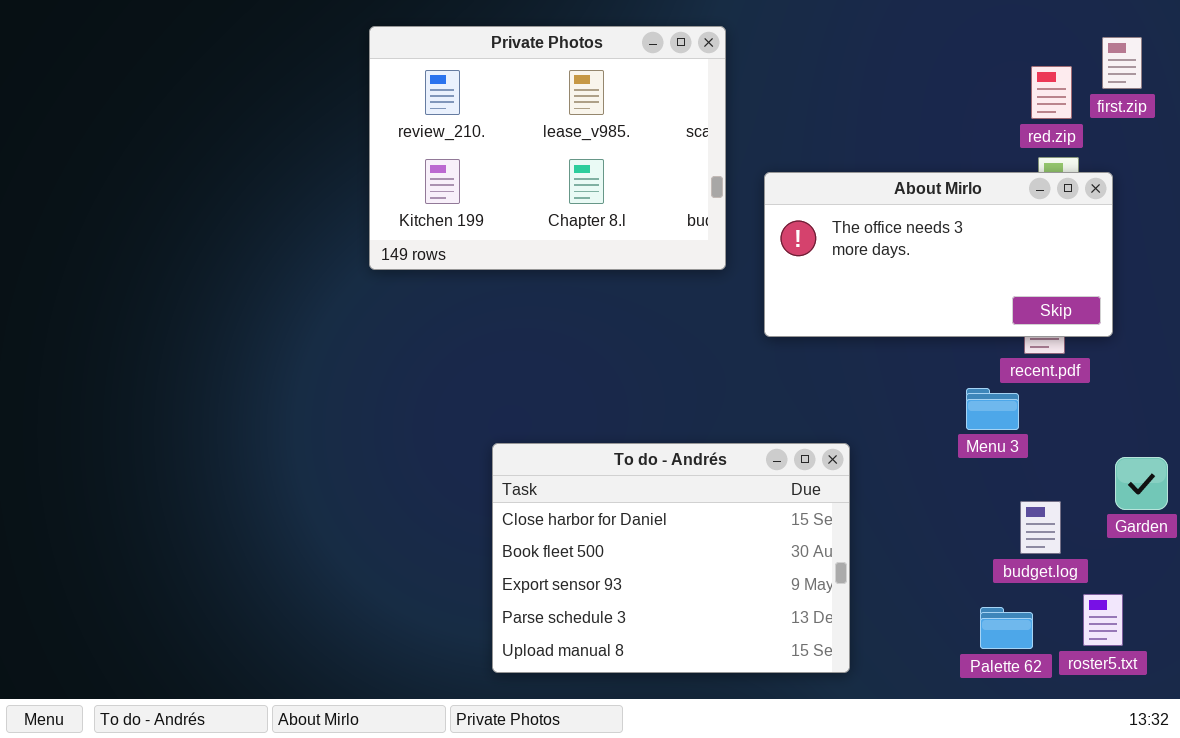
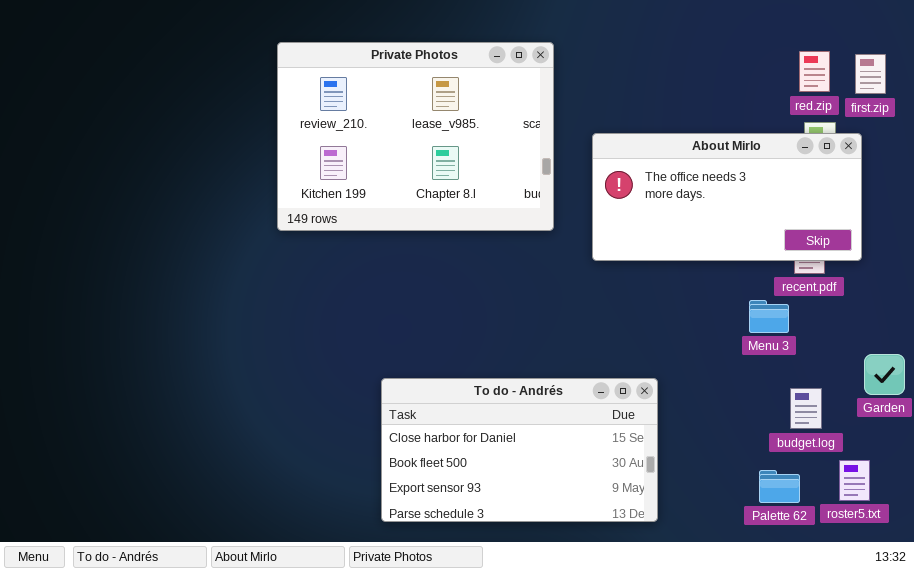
Private Photos: [369,26,726,270] -> [277,42,554,231], moved
first.zip: [1102,37,1142,89] -> [855,54,886,94], moved
To do - Andrés: [492,443,850,673] -> [381,378,658,522], resized

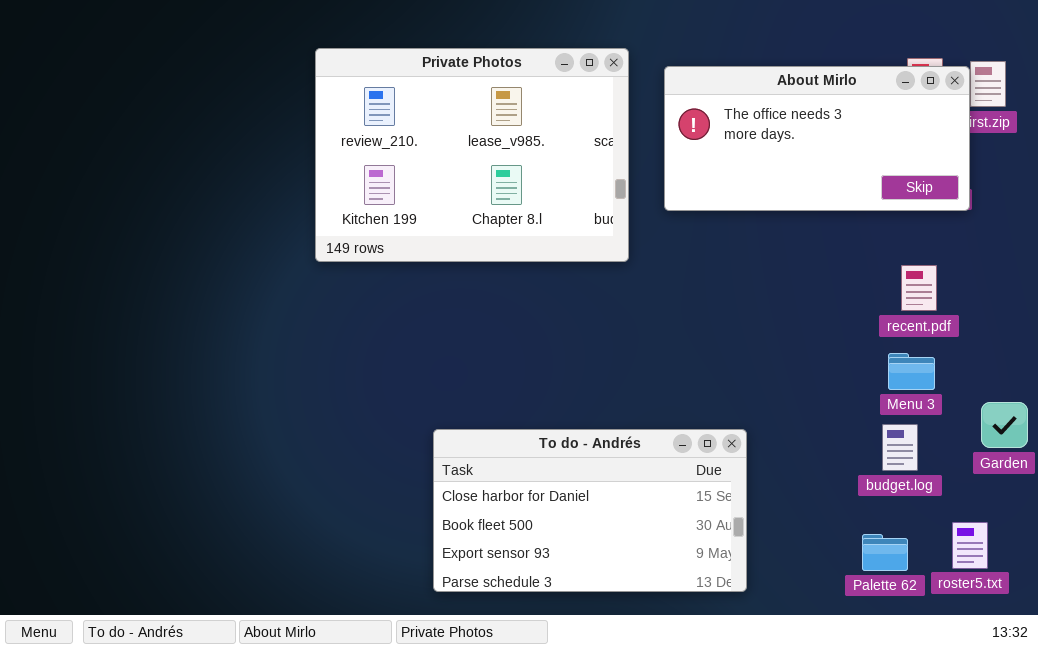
About Mirlo: [592,133,862,261] -> [664,66,970,211], moved
Menu 3: [749,300,789,333] -> [888,353,935,390], moved
budget.log: [790,388,822,429] -> [882,424,918,471], moved

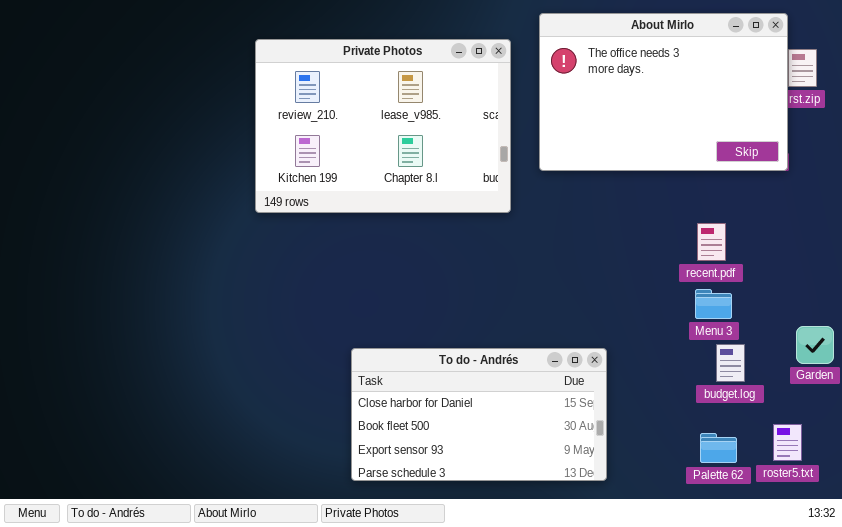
About Mirlo: [664,66,970,211] -> [539,13,788,171], resized
recent.pdf: [901,265,937,311] -> [697,223,726,261], moved
Menu 3: [888,353,935,390] -> [695,289,732,319], moved

